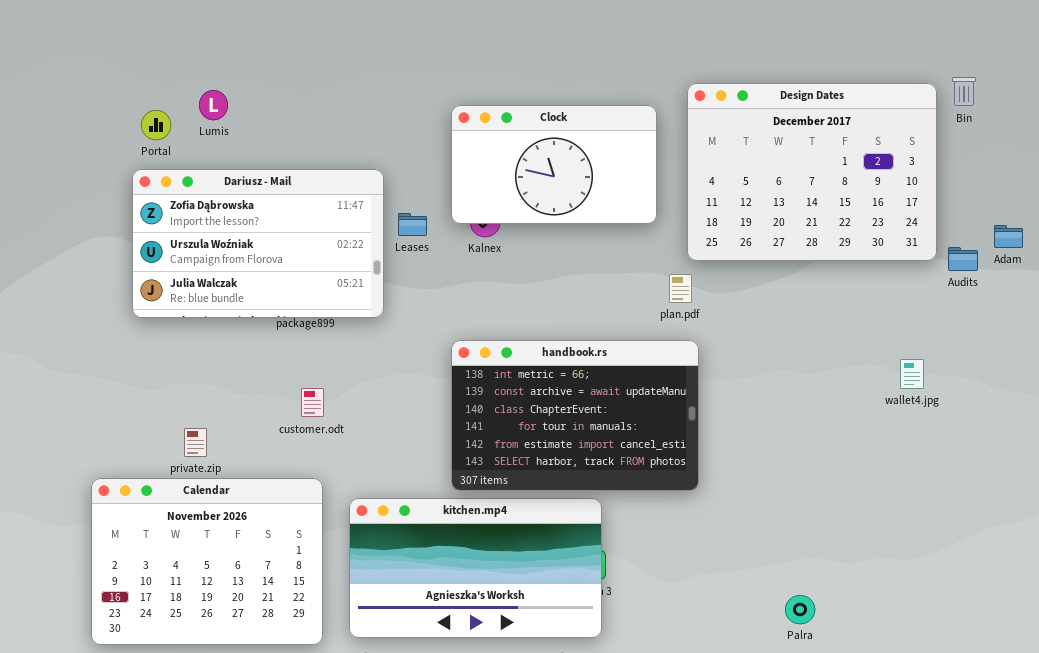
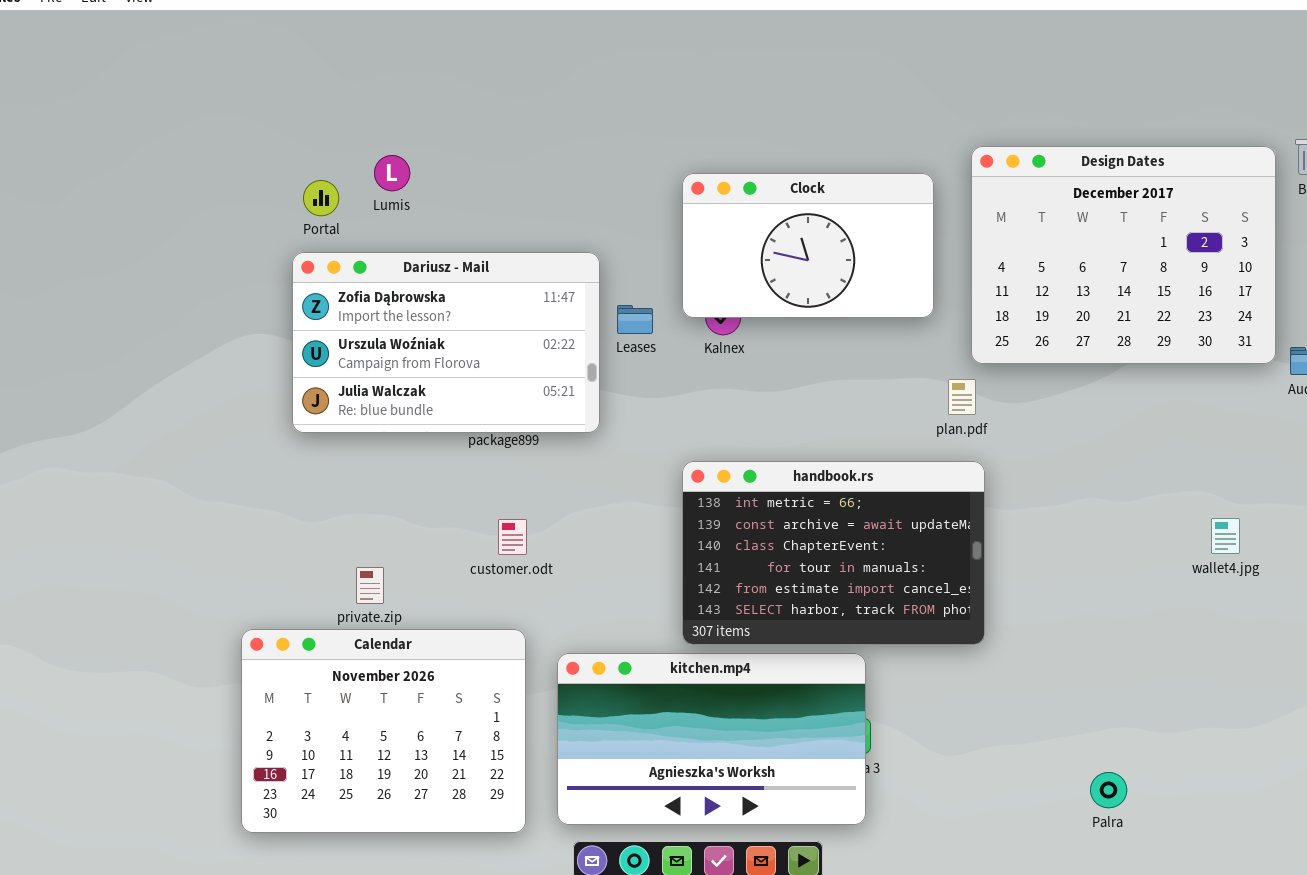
wallet4.jpg: [900,359,924,389] -> [1211,518,1240,554], moved

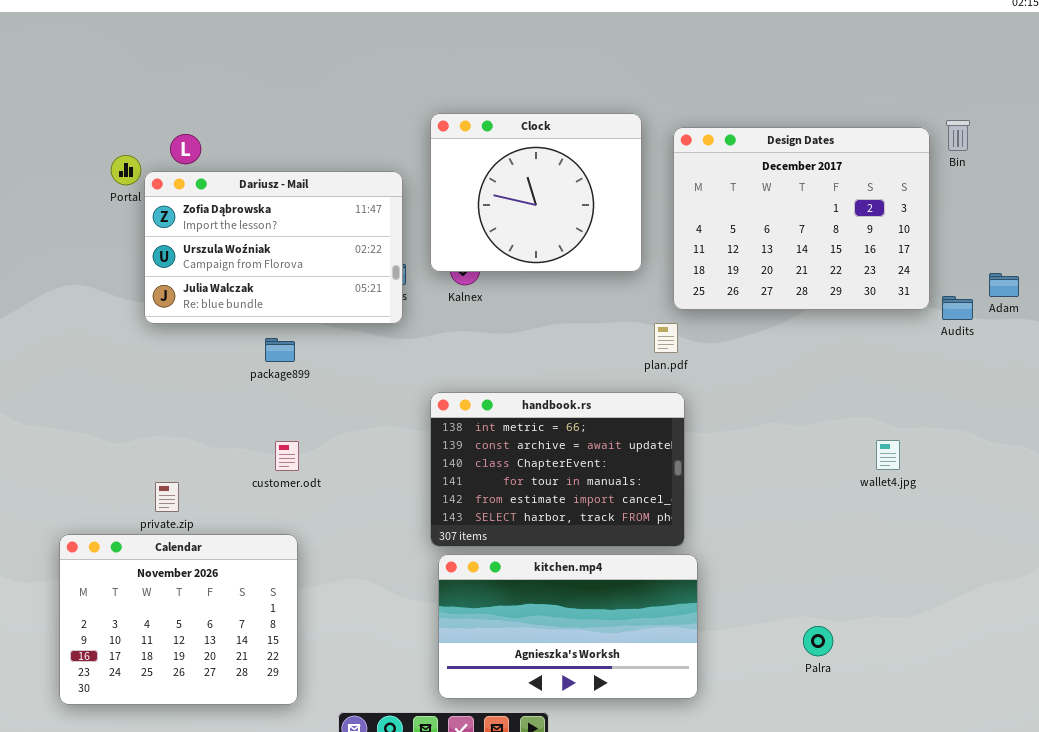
Clock: [682,173,934,318] -> [430,113,642,272], resized
Dariusz - Mail: [292,252,600,433] -> [144,171,403,324], moved
kitchen.mp4: [557,653,866,825] -> [438,554,698,699], moved
Palra: [1090,772,1127,808] -> [803,626,833,656], moved

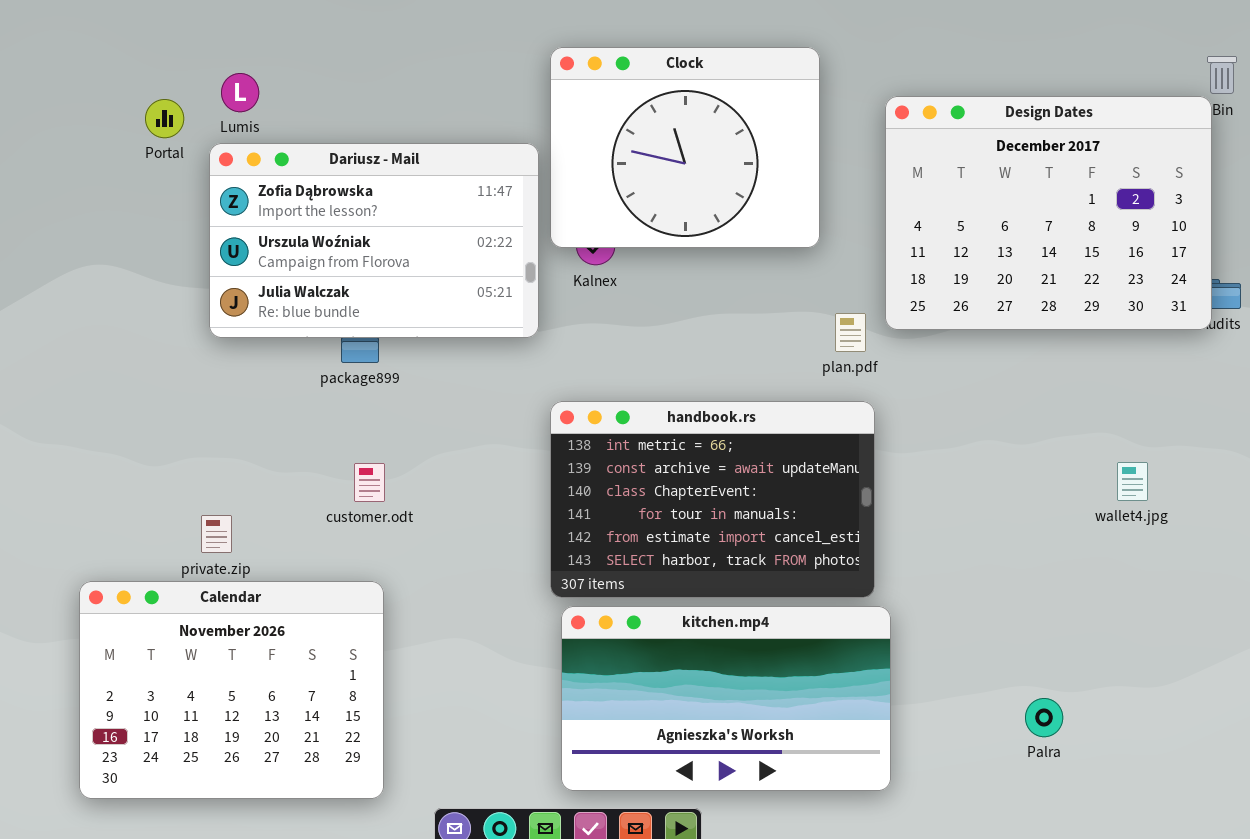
Design Dates: [673,127,930,310] -> [885,96,1212,330], moved
Dariusz - Mail: [144,171,403,324] -> [209,143,539,338], moved

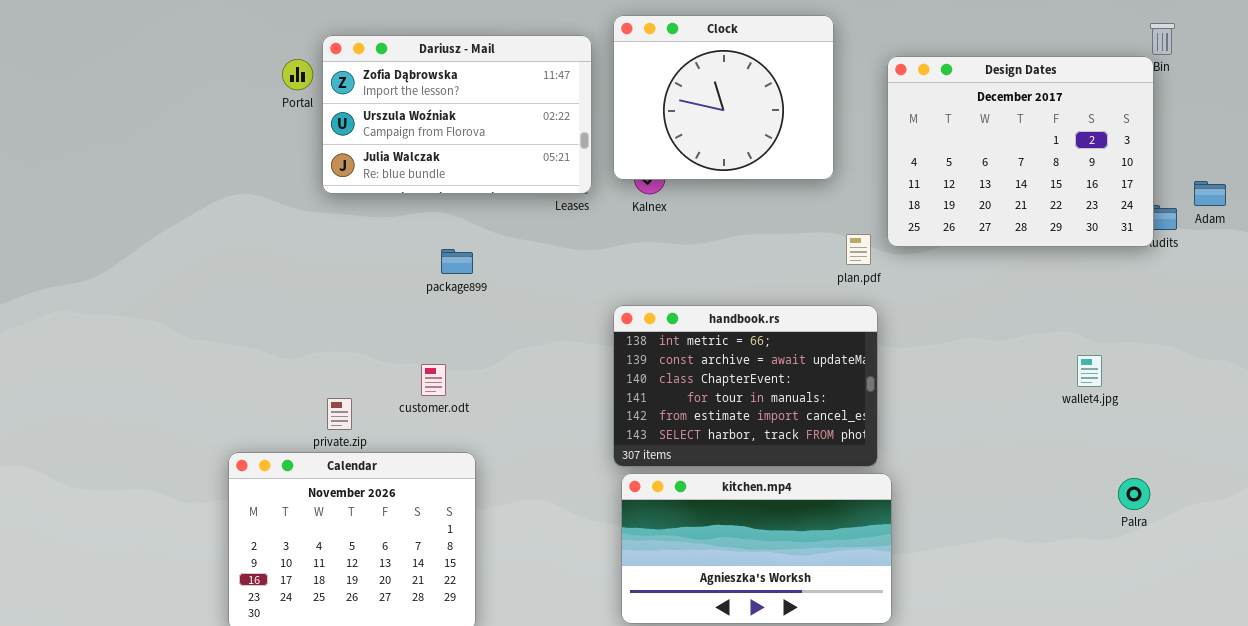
Dariusz - Mail: [209,143,539,338] -> [322,35,592,194], moved
customer.odt: [354,463,385,502] -> [421,364,446,396], moved
Palra: [1025,698,1063,737] -> [1118,478,1150,510], moved

